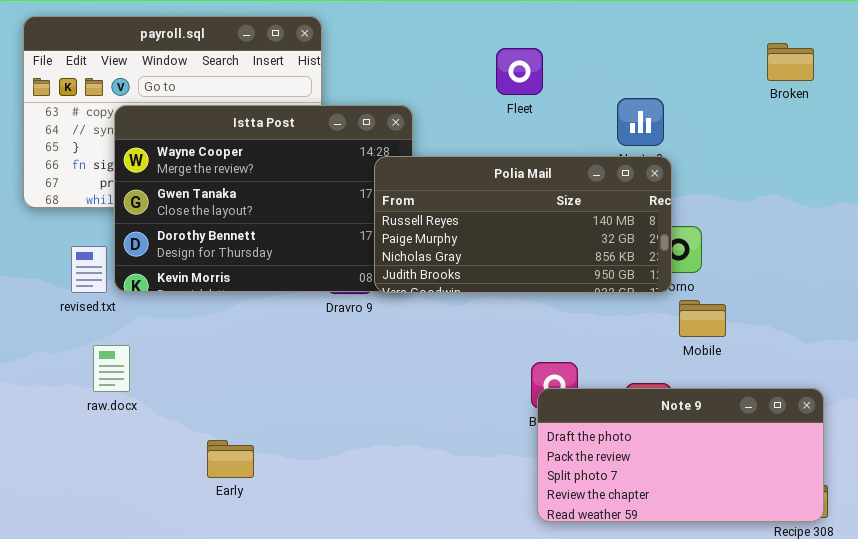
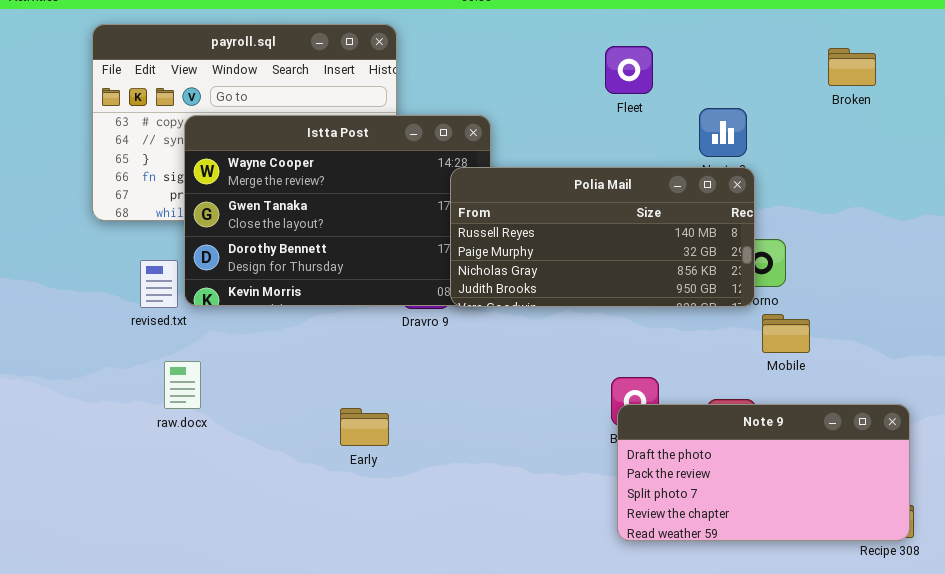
Broken: [767,43,814,81] -> [828,48,876,86], moved
Fleet: [496,48,543,95] -> [605,46,653,94], moved
Early: [207,440,254,478] -> [340,408,389,446], moved

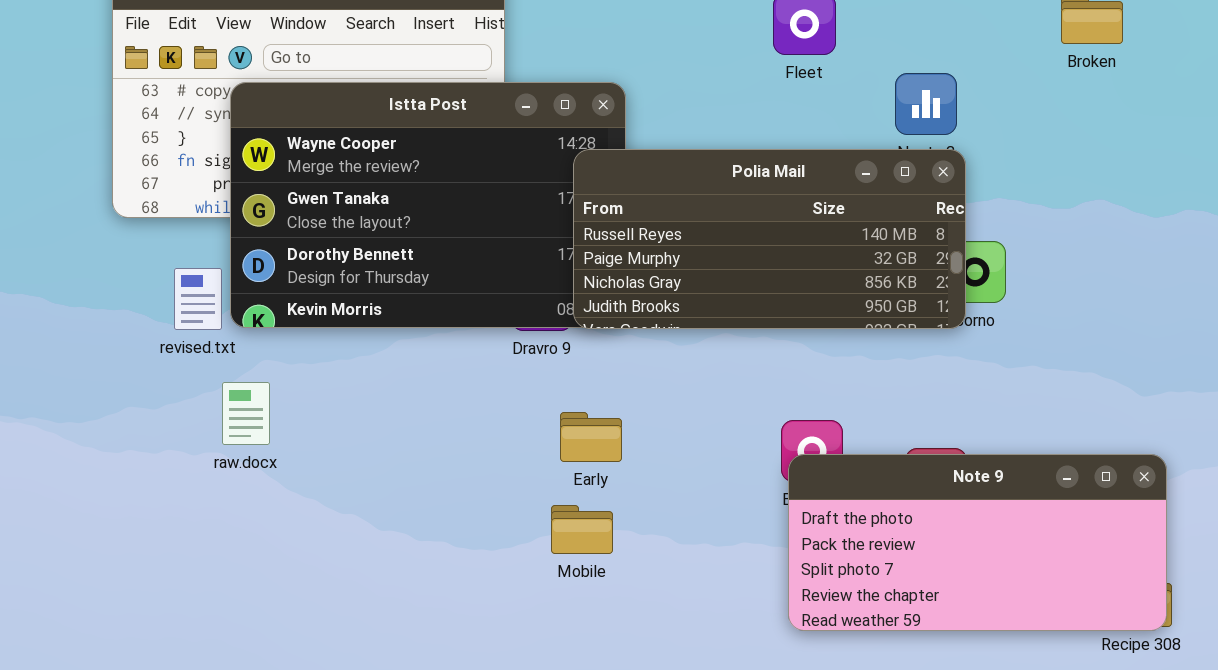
Mobile: [762,314,810,353] -> [551,505,613,554], moved
raw.docx: [164,361,201,409] -> [222,382,270,445], moved
Early: [340,408,389,446] -> [560,412,622,462], moved

